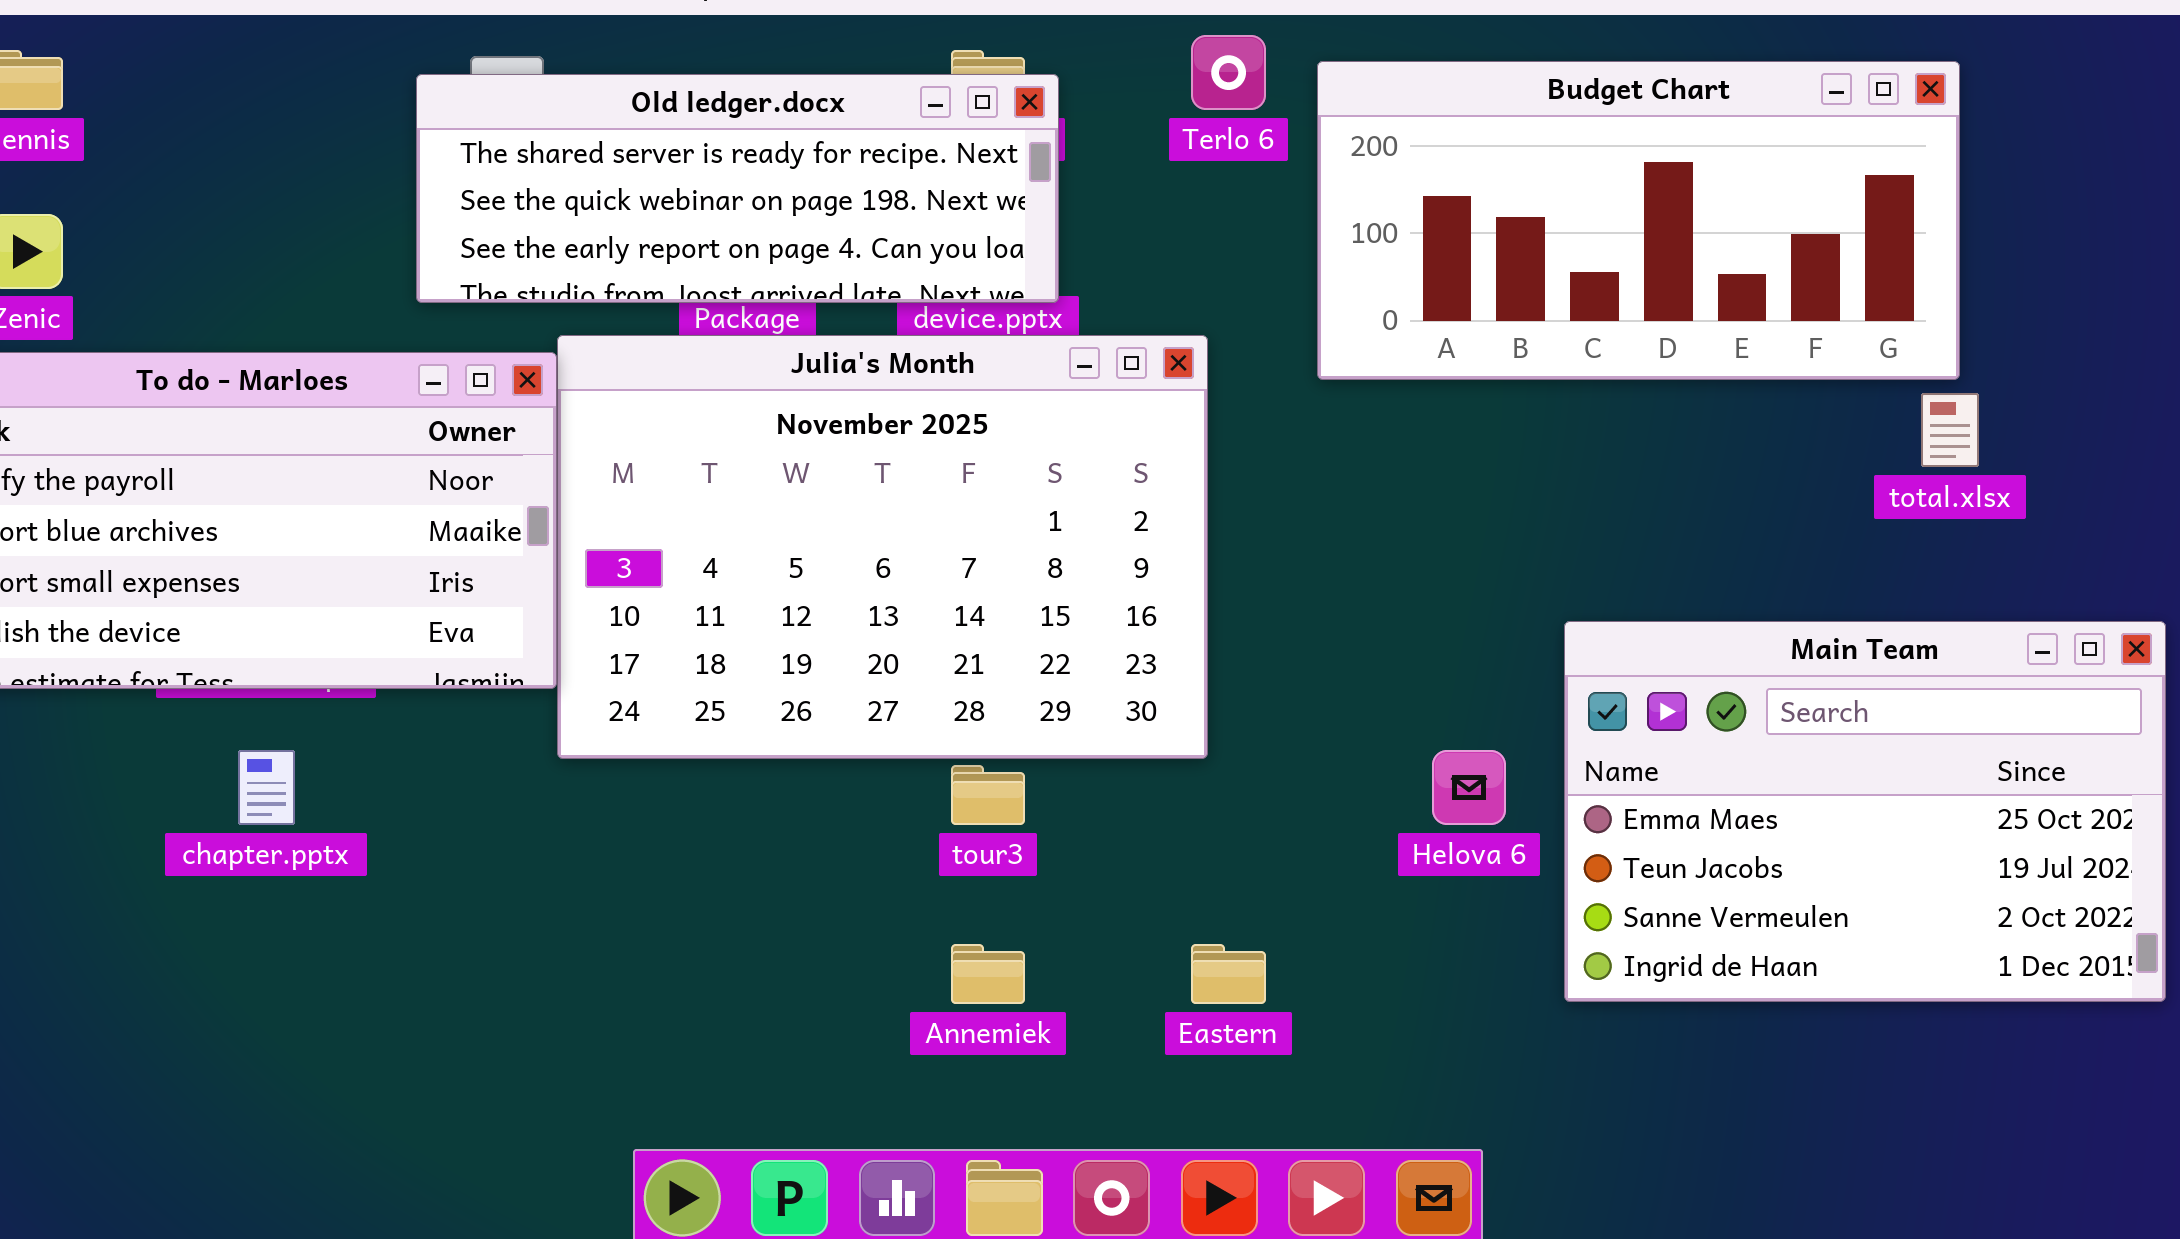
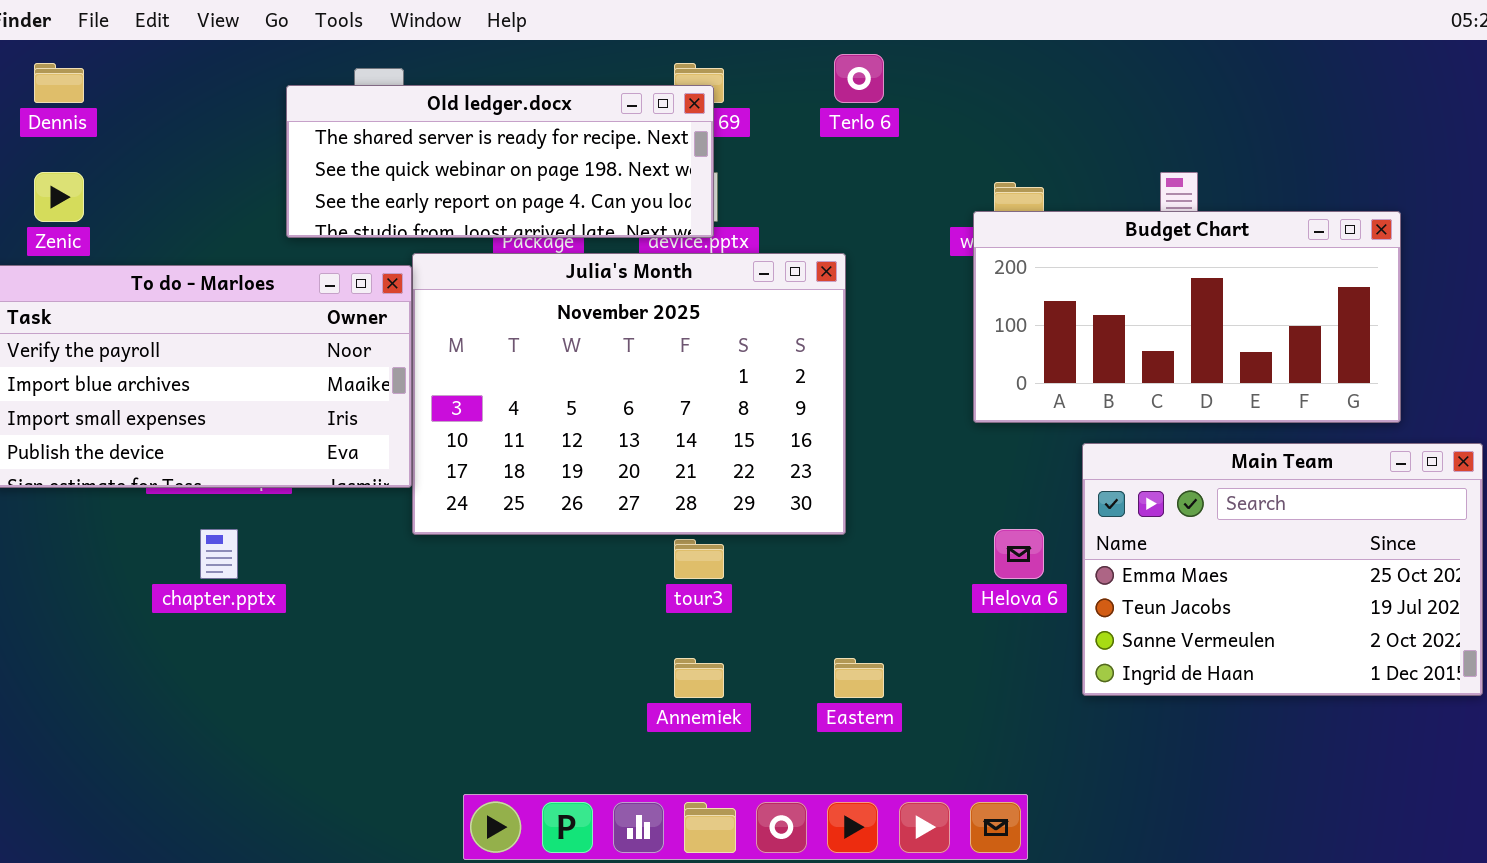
Budget Chart: [1317,61,1960,380] -> [973,211,1401,423], moved
Old ledger.docx: [416,74,1059,303] -> [286,85,714,238], moved

